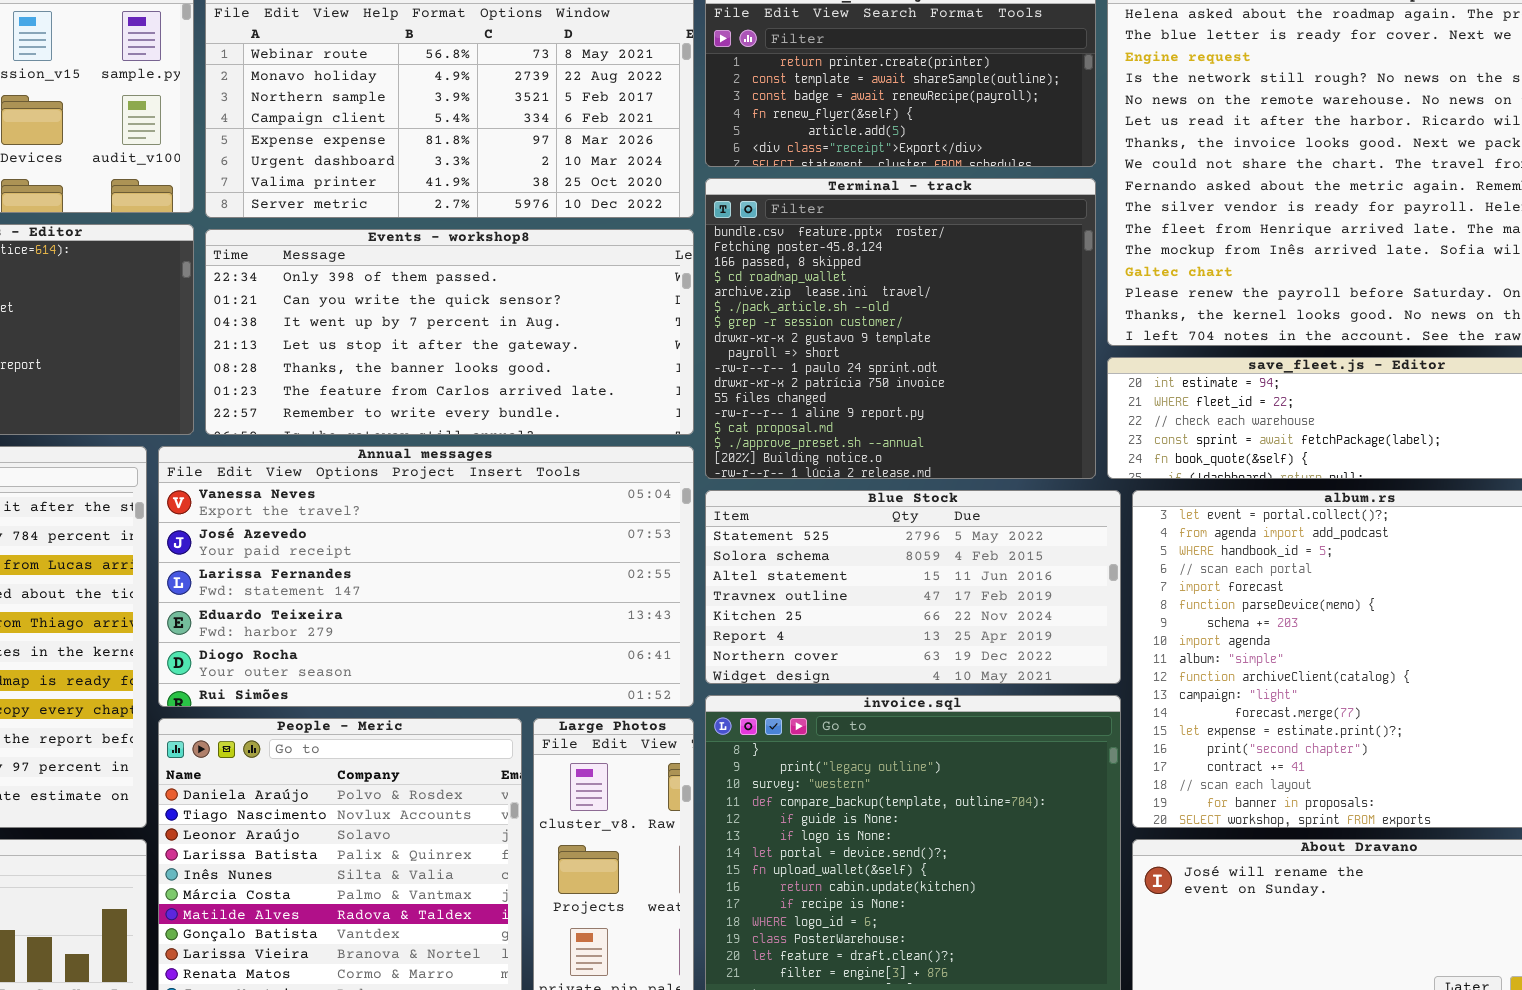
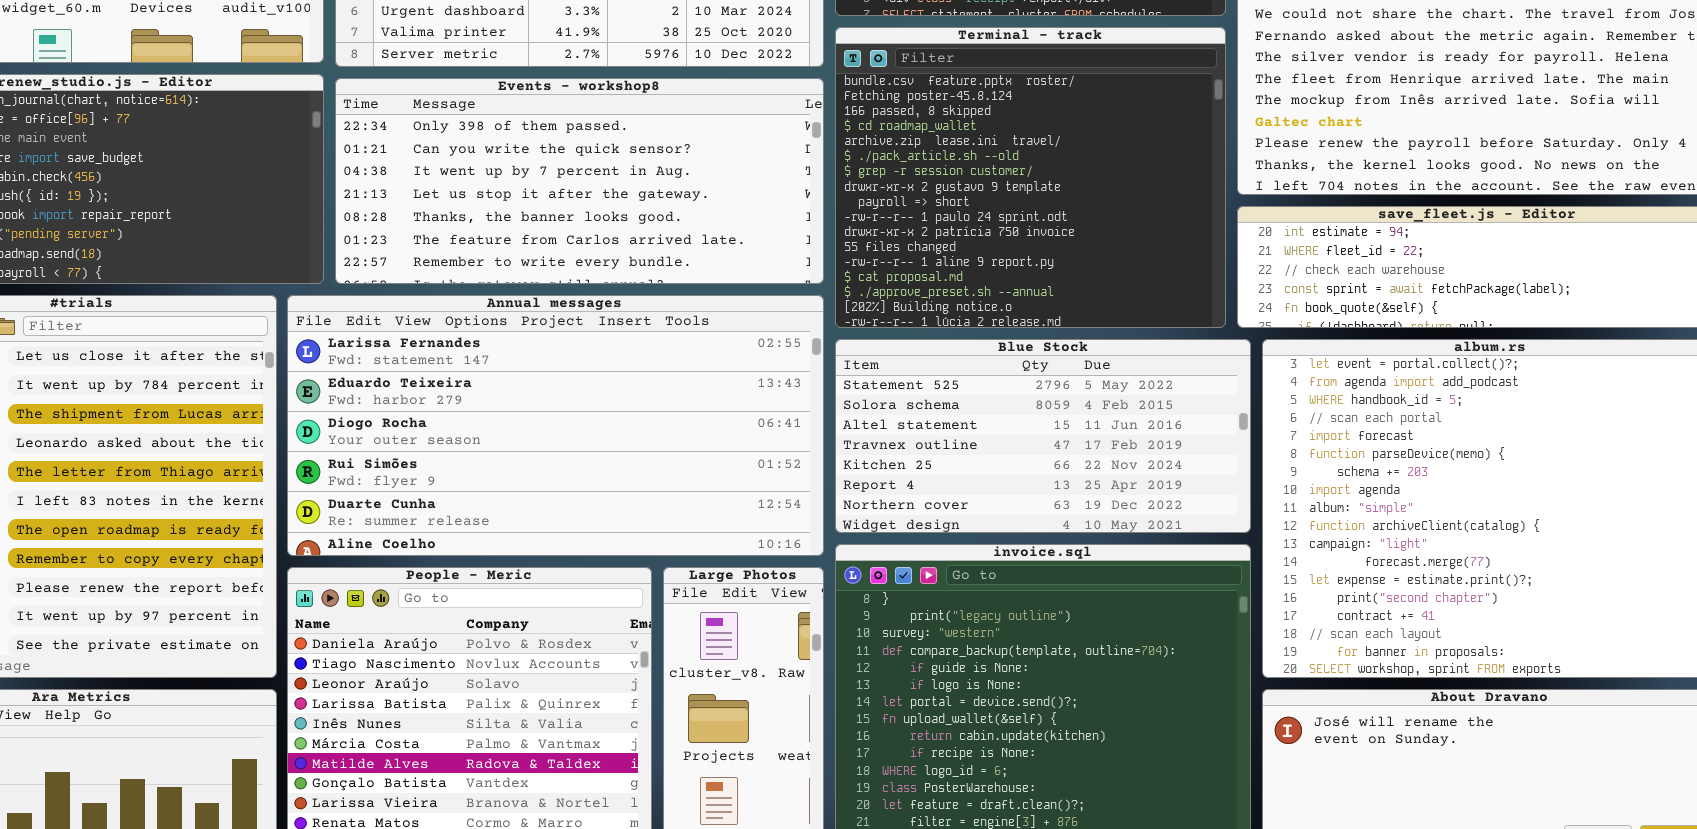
Annual messages: [158,446,694,707] -> [287,295,824,556], scrolled down 2 rows

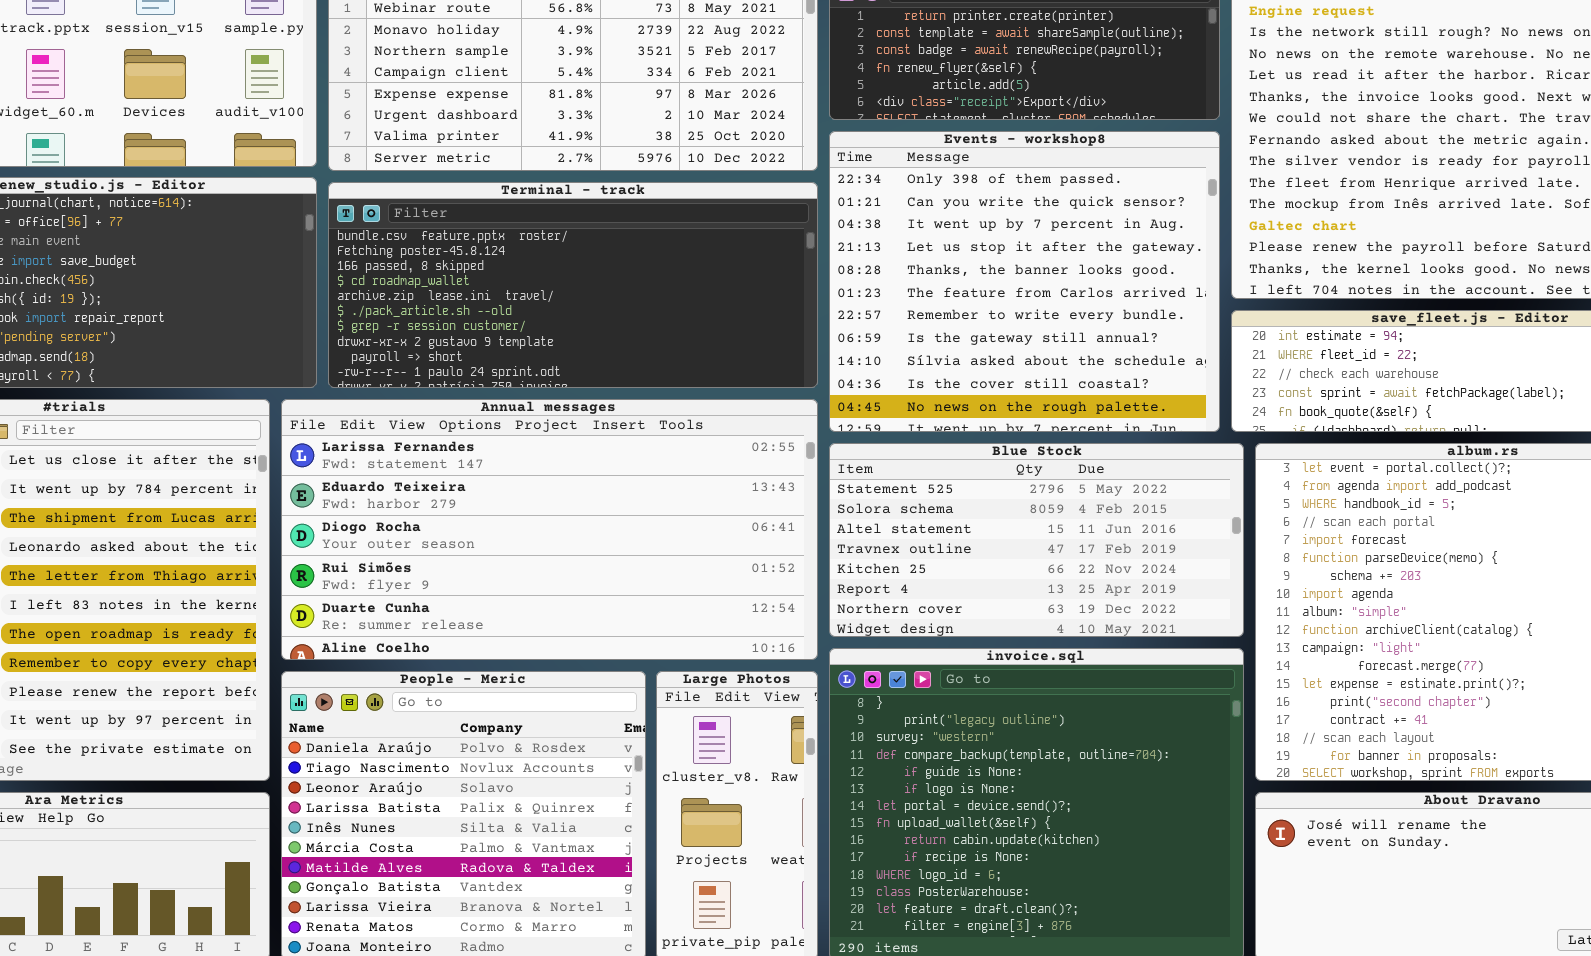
Terminal - track: [835,27,1226,328] -> [328,182,818,388], moved, resized
Events - workshop8: [335,78,824,284] -> [829,131,1220,432], moved, resized

